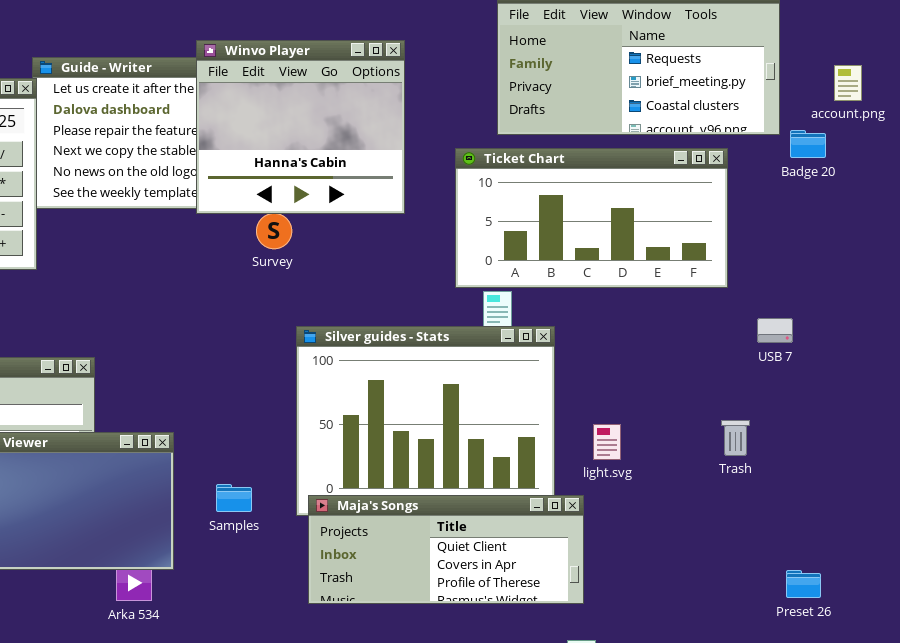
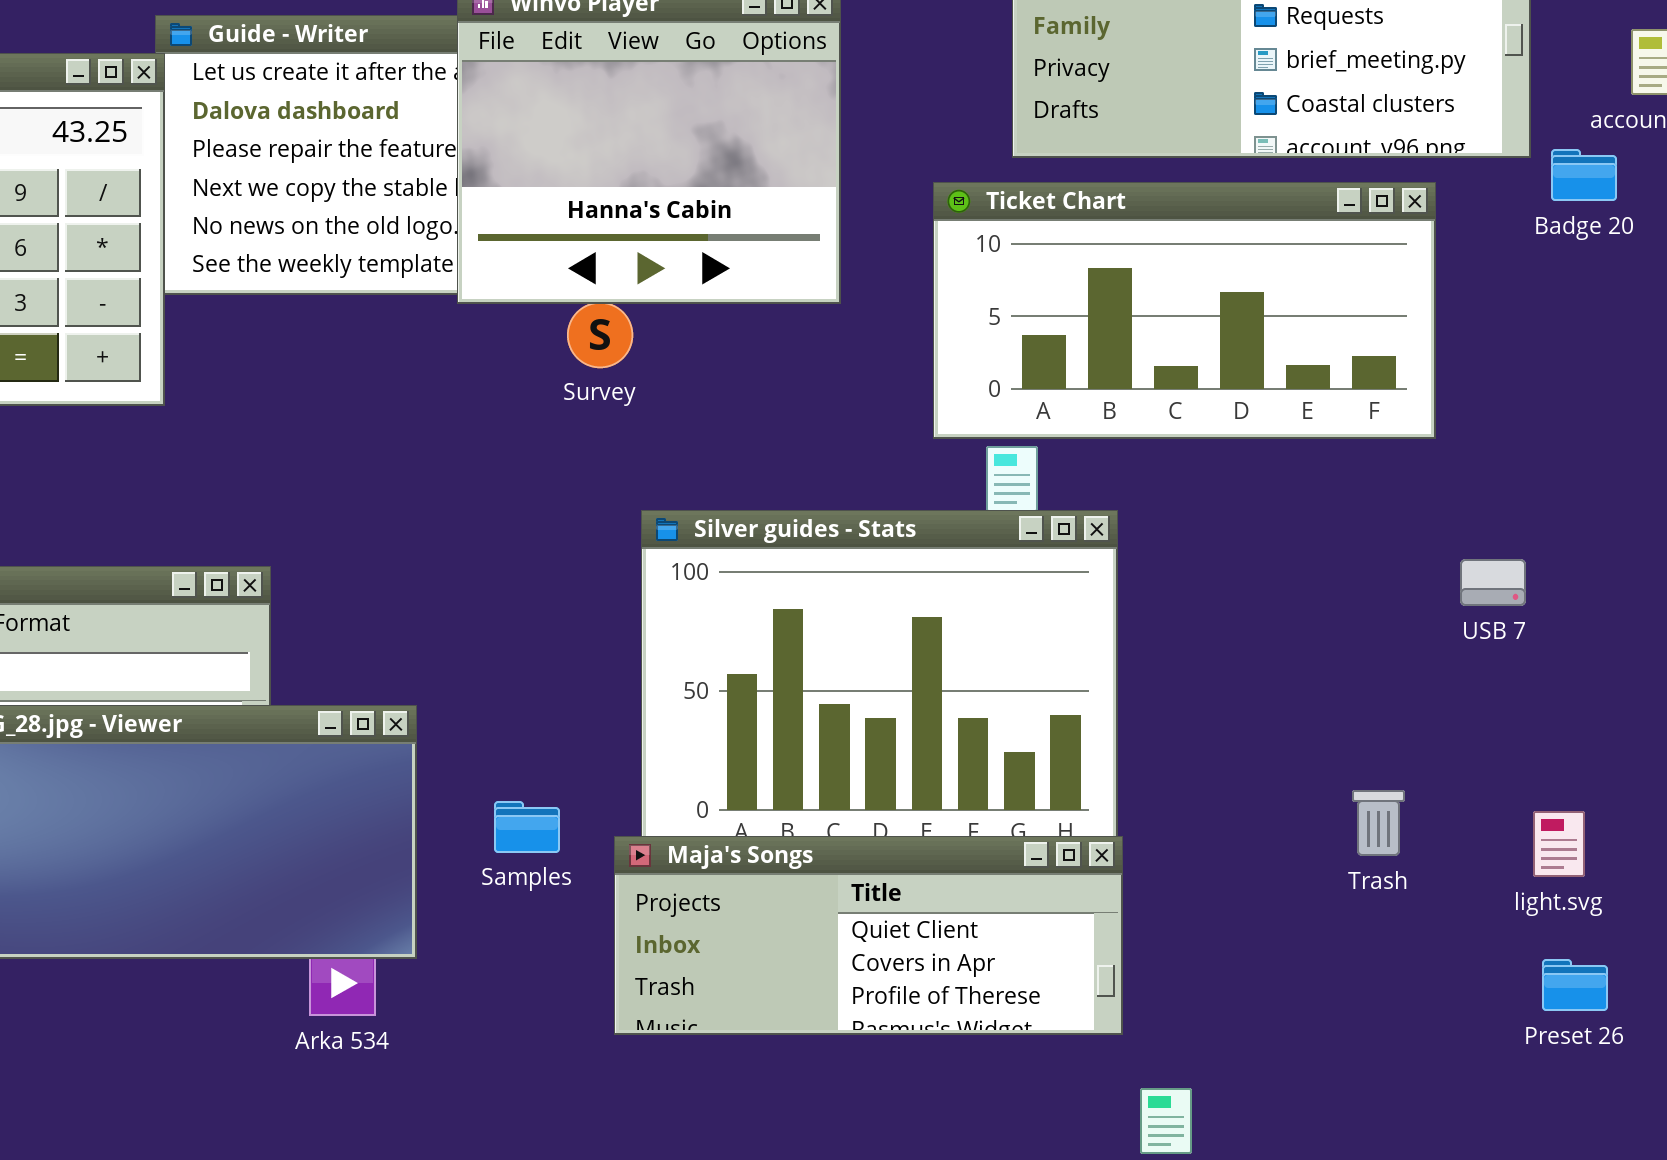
USB 7: [757,318,793,343] -> [1460,559,1526,606], moved
Trash: [721,420,750,456] -> [1352,790,1405,856], moved
light.svg: [593,424,621,460] -> [1533,811,1585,877], moved
Maja's Songs: [308,495,584,604] -> [614,836,1123,1035], moved

